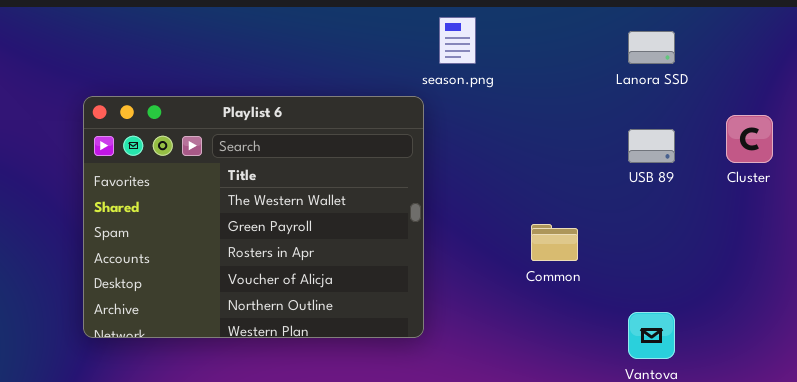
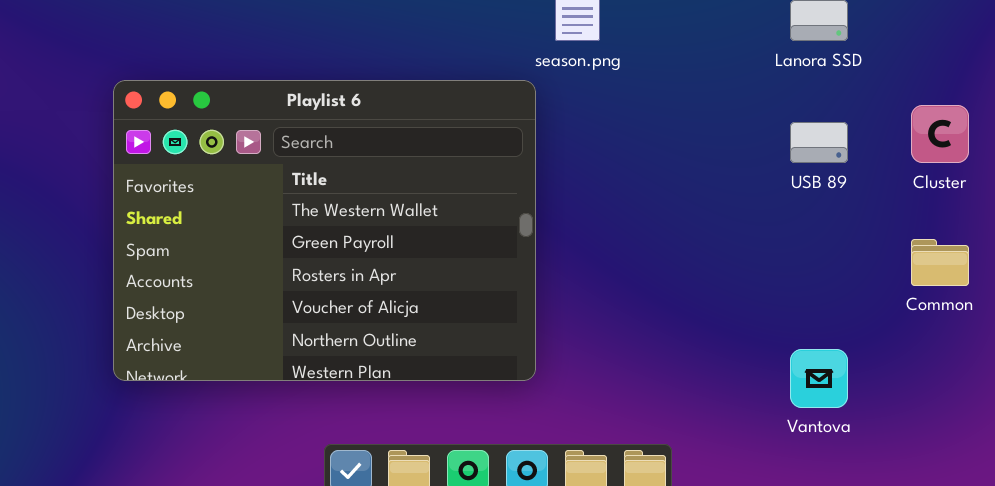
Common: [531,224,578,261] -> [911,239,969,286], moved

